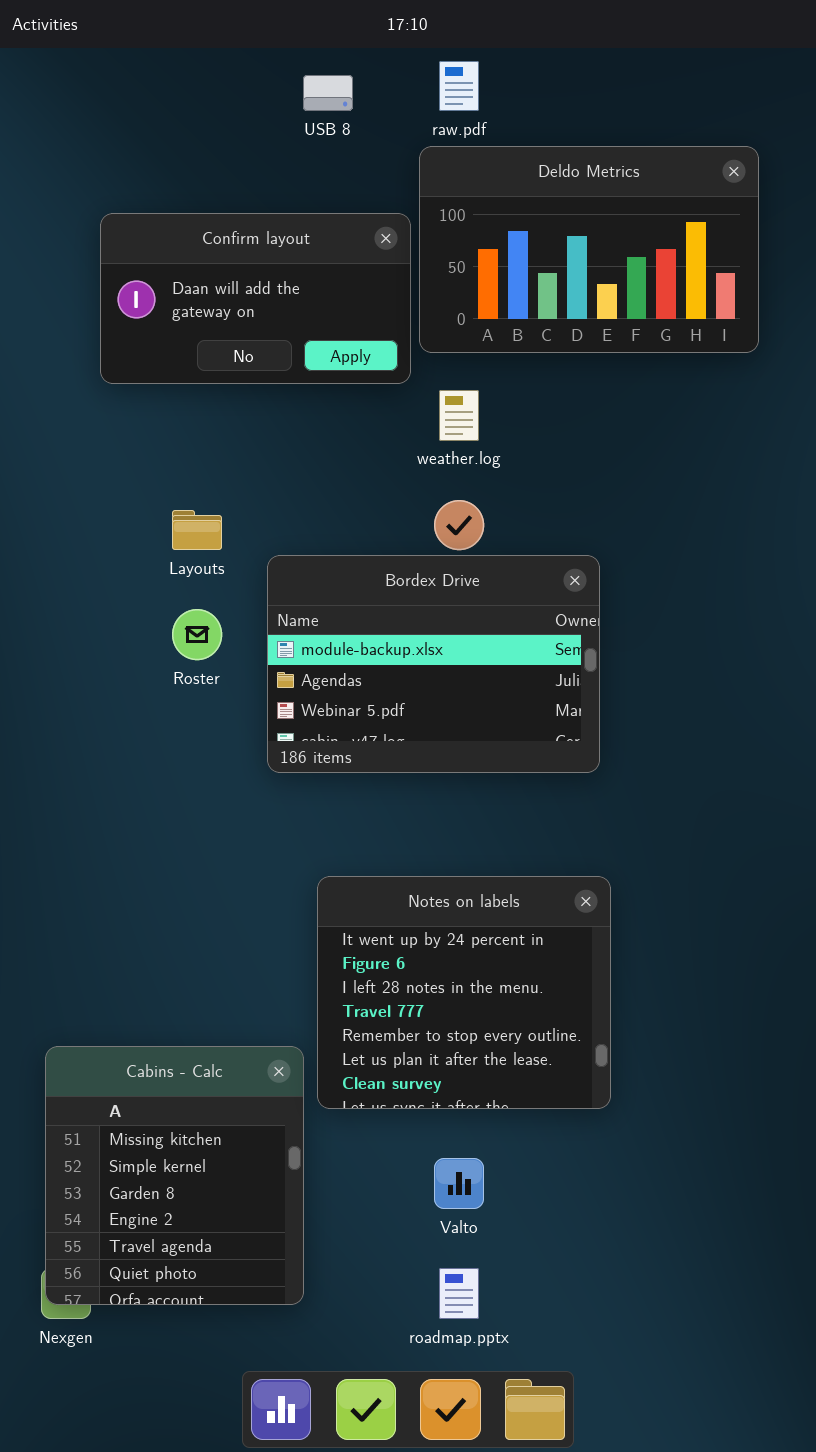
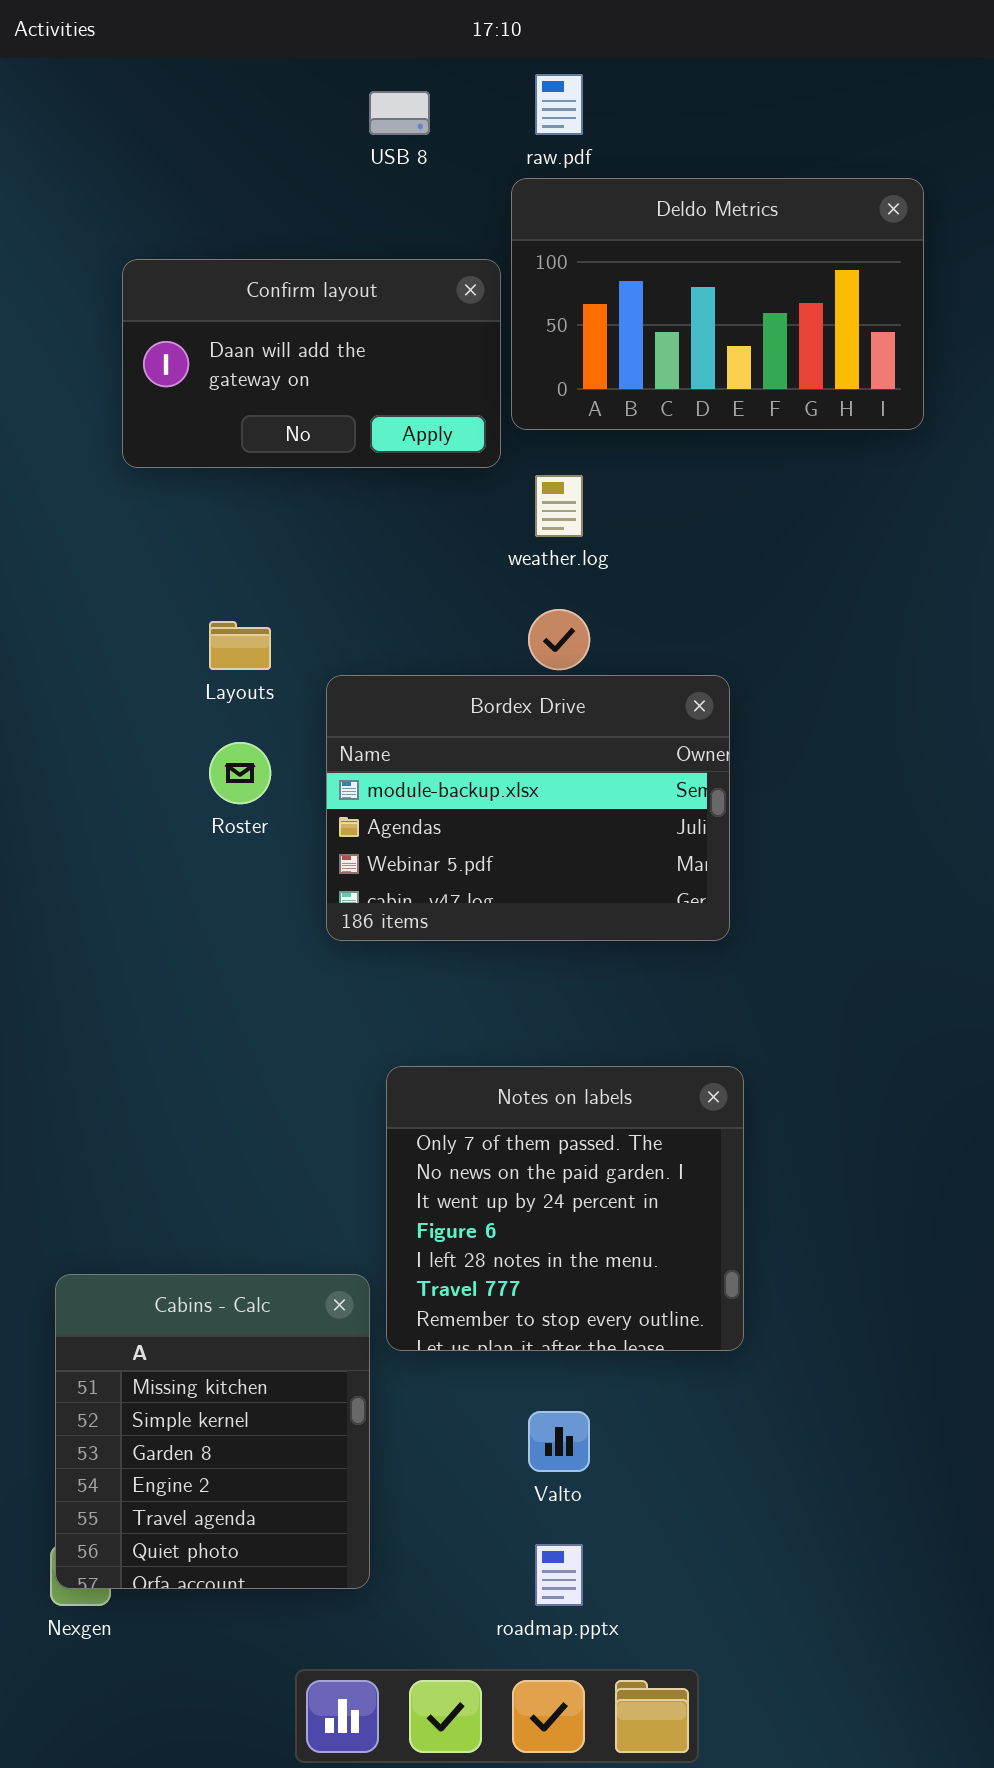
Notes on labels: [317,876,611,1109] -> [386,1066,744,1351], scrolled up 2 rows

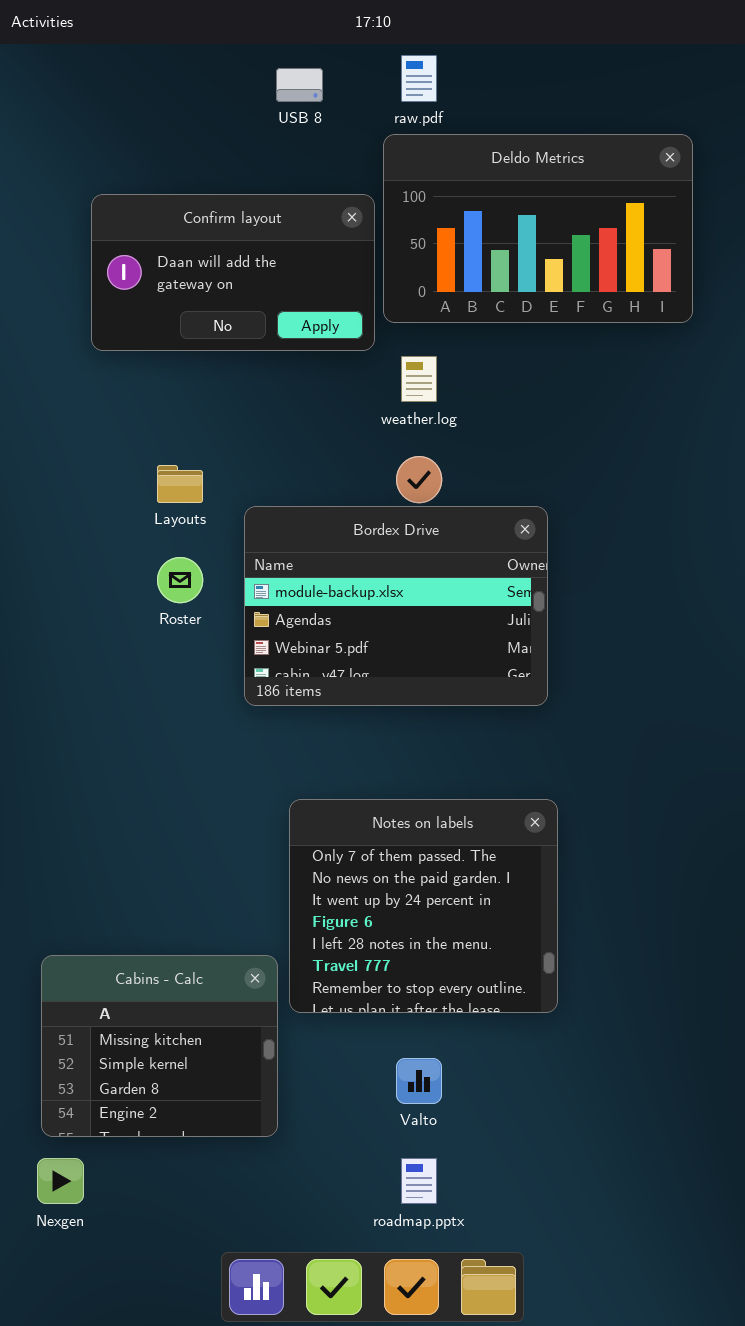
Cabins - Calc: [55,1274,370,1589] -> [41,955,278,1137], resized

